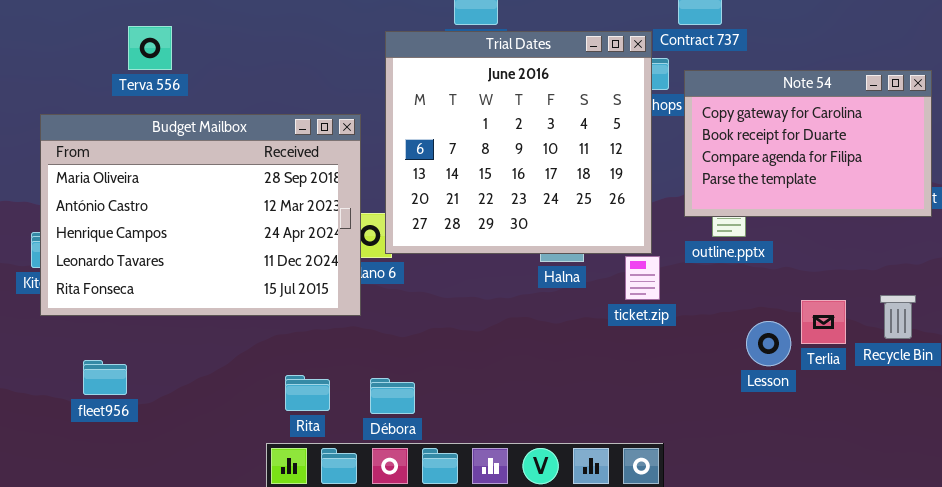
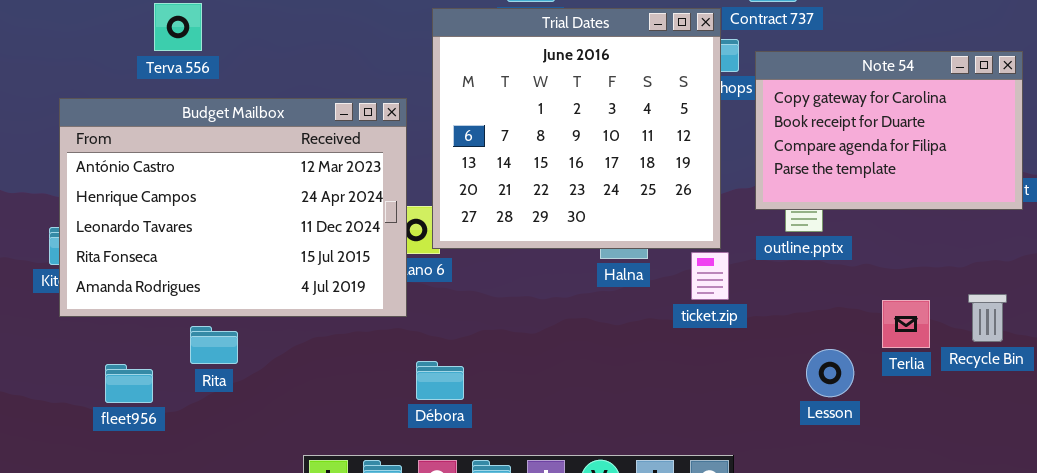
Budget Mailbox: [40,114,361,316] -> [59,98,407,317], scrolled down 1 row
Lesson: [746,321,791,366] -> [806,349,854,397], moved
Rita: [285,375,330,411] -> [190,326,238,364], moved
Débora: [370,378,415,414] -> [416,361,464,400], moved

